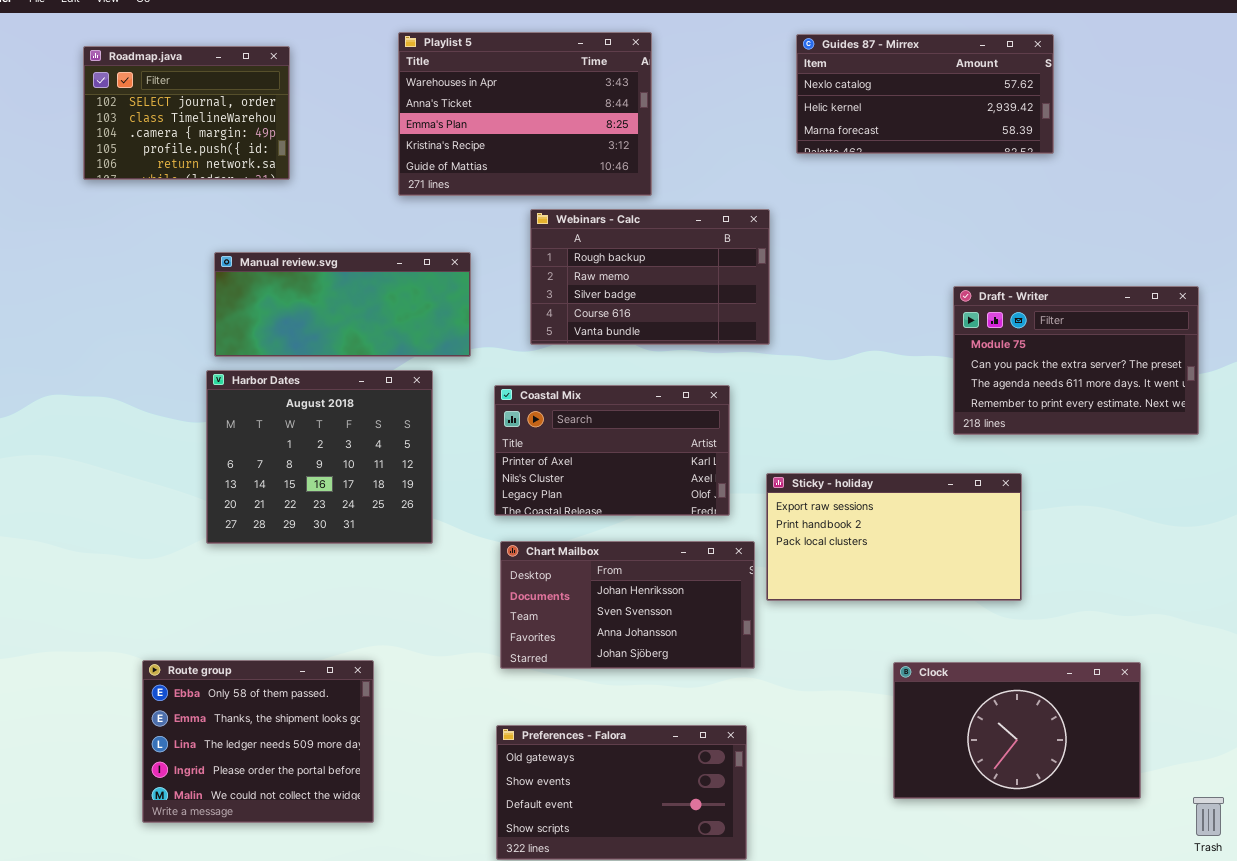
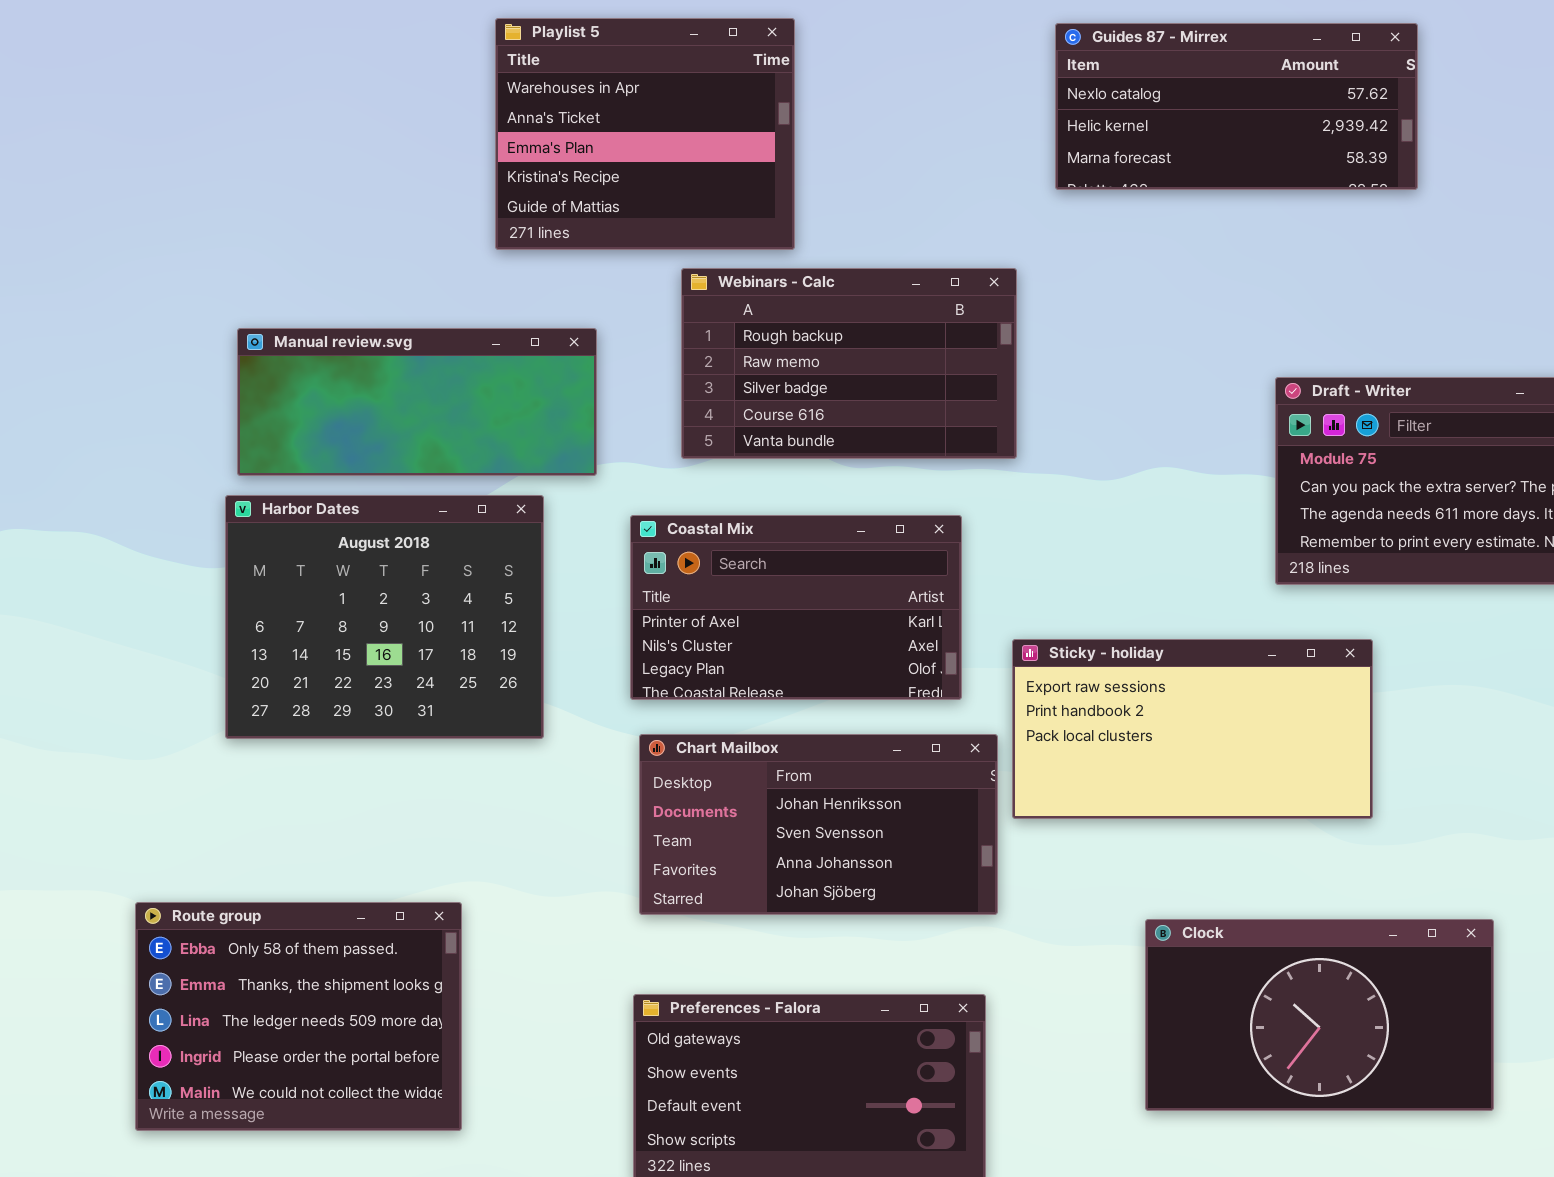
Playlist 5: [398,32,652,196] -> [495,18,795,250], resized
Roadmap.java: [83,46,290,180] -> none, closed
Clock: [893,662,1141,799] -> [1145,919,1494,1111], moved

